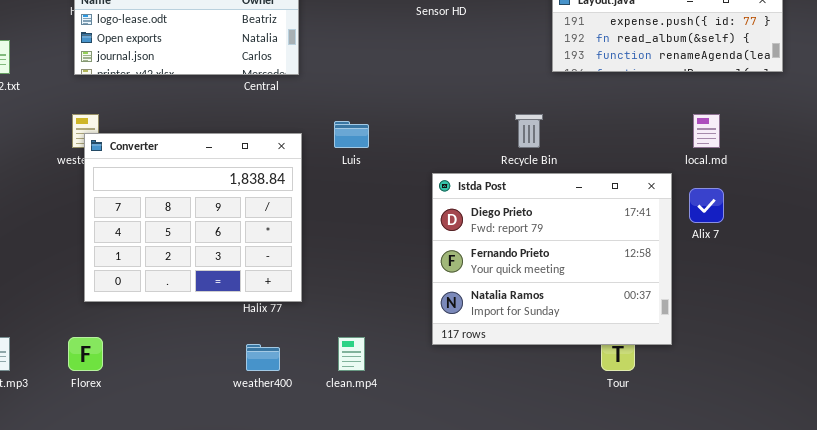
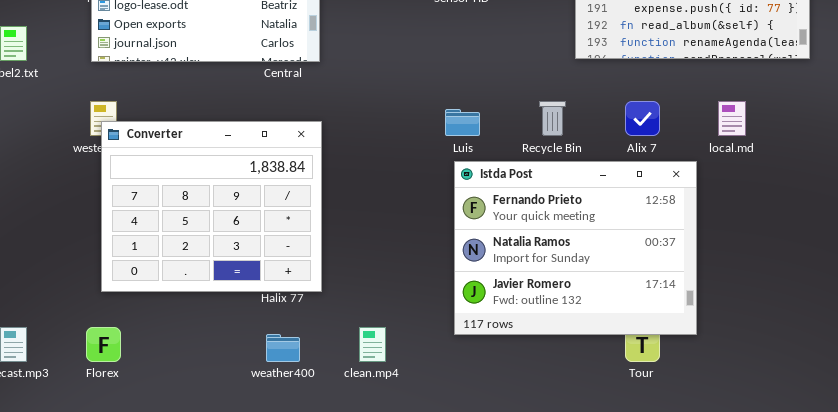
Luis: [334,121,369,148] -> [445,109,480,136], moved
Istda Post: [432,173,672,345] -> [454,161,697,335], scrolled down 1 row
Alix 7: [689,188,724,223] -> [625,101,660,136], moved

